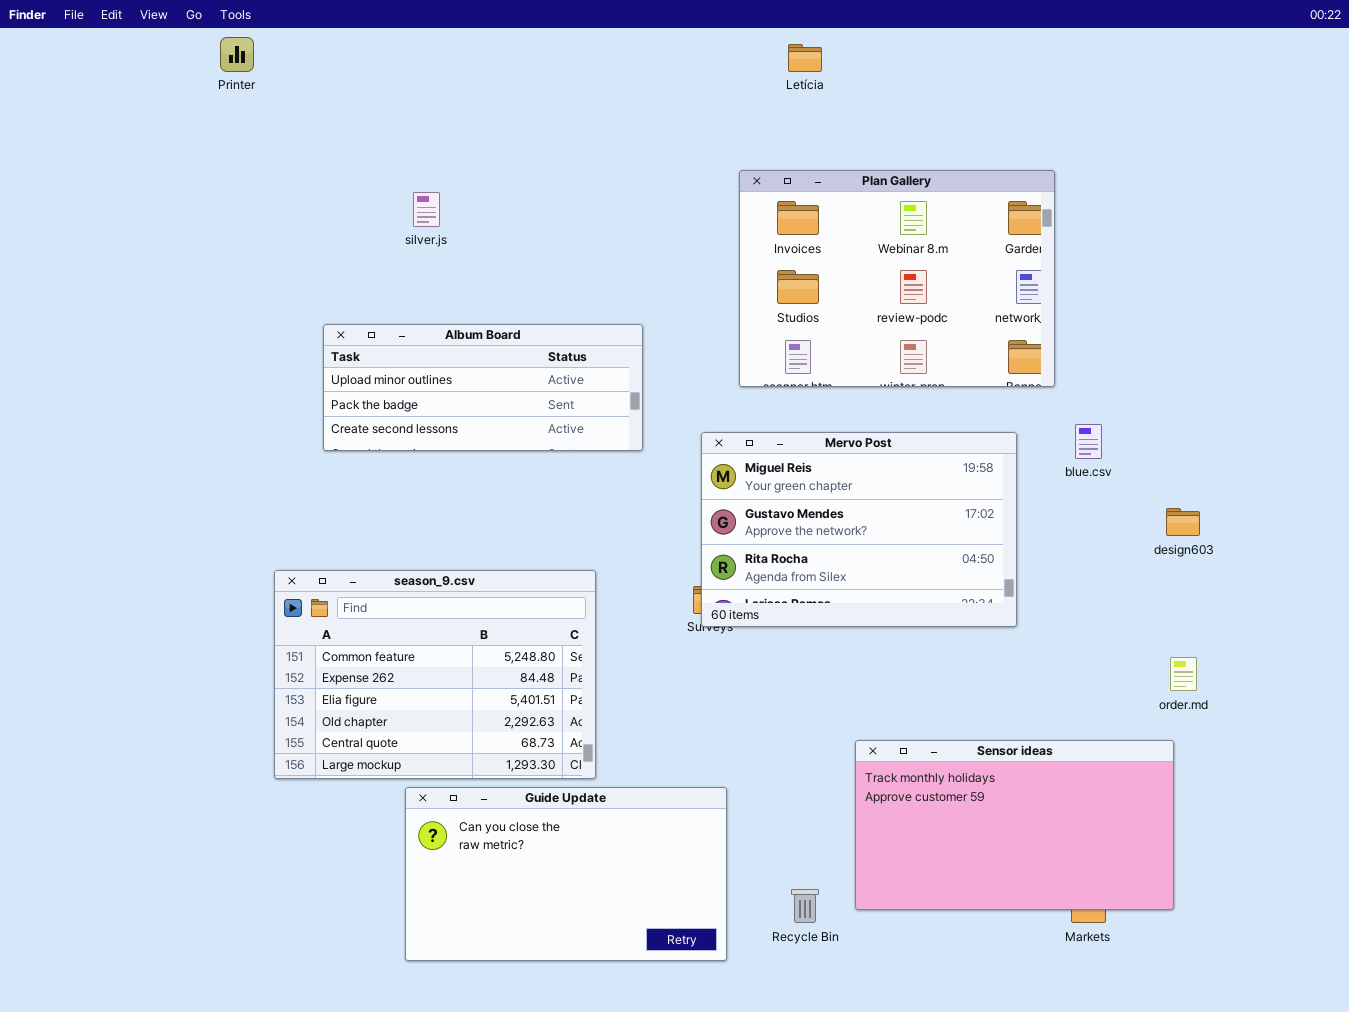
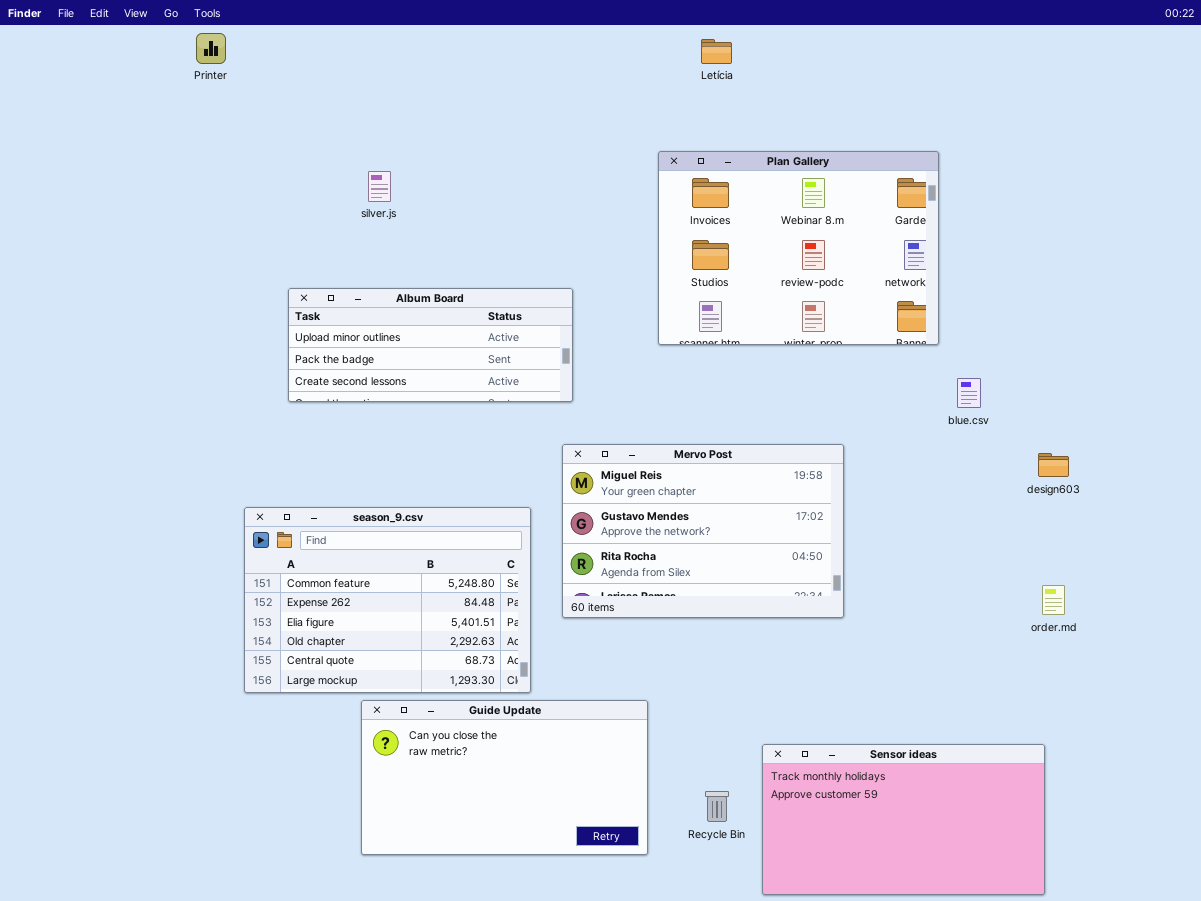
Mervo Post: [701,432,1017,627] -> [562,444,844,618], moved
Sensor ideas: [855,740,1174,910] -> [762,744,1045,895], moved

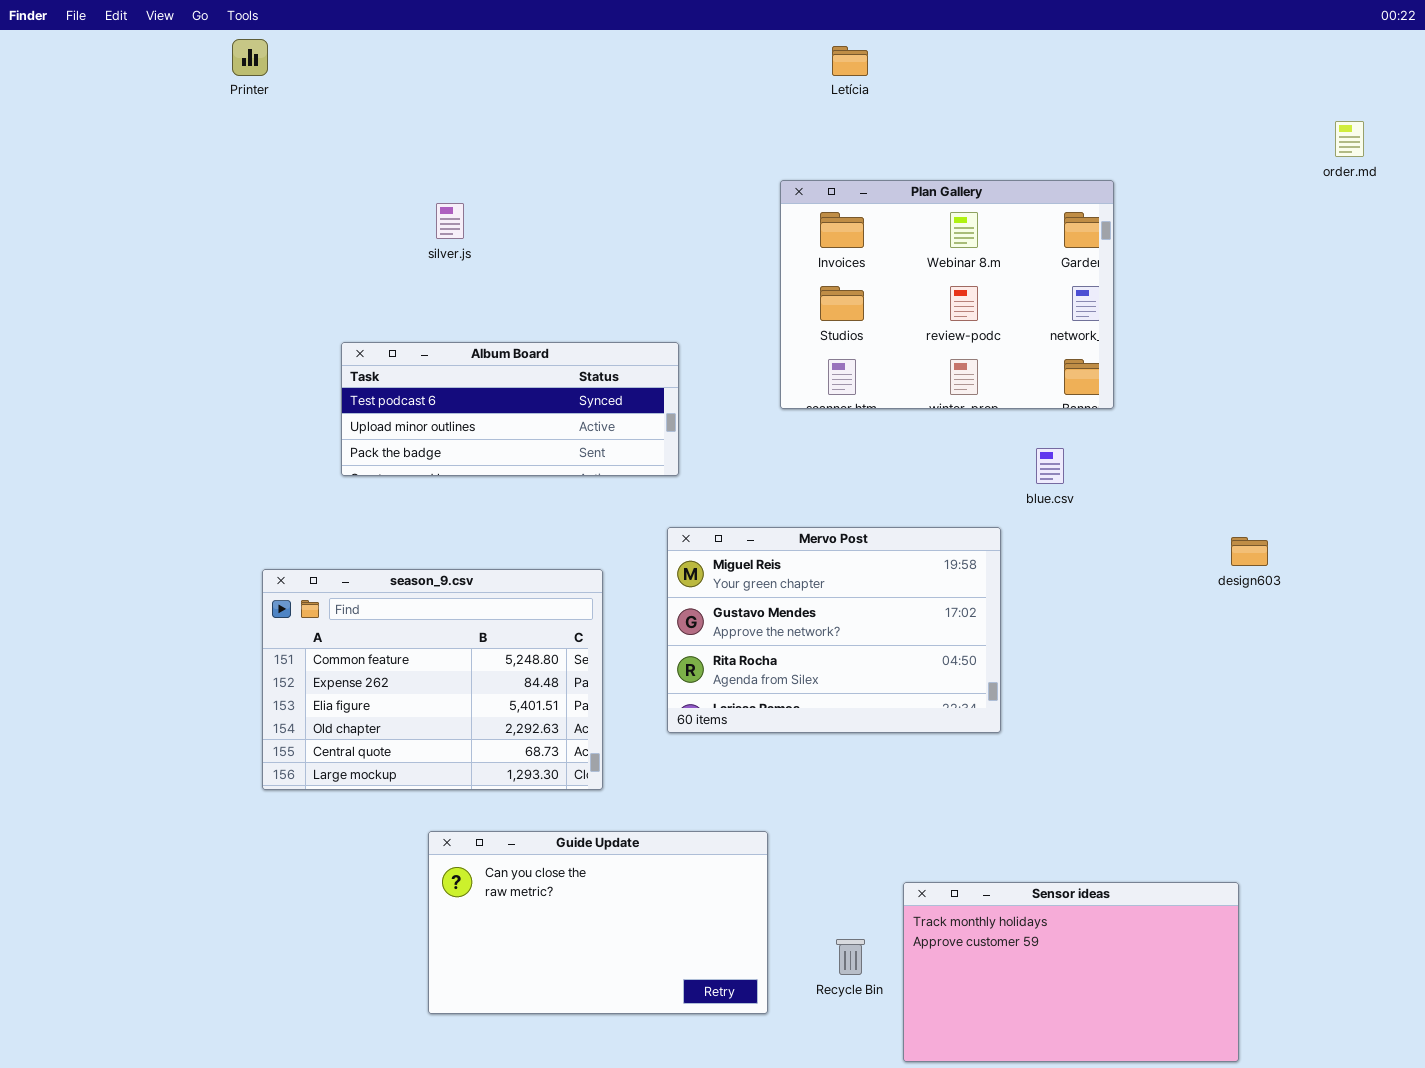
Album Board: [288,288,573,402] -> [341,342,679,476], scrolled up 1 row
blue.csv: [957,378,981,408] -> [1036,448,1064,484], moved
season_9.csv: [244,507,531,693] -> [262,569,603,790], moved
order.md: [1042,585,1065,615] -> [1335,121,1364,157], moved

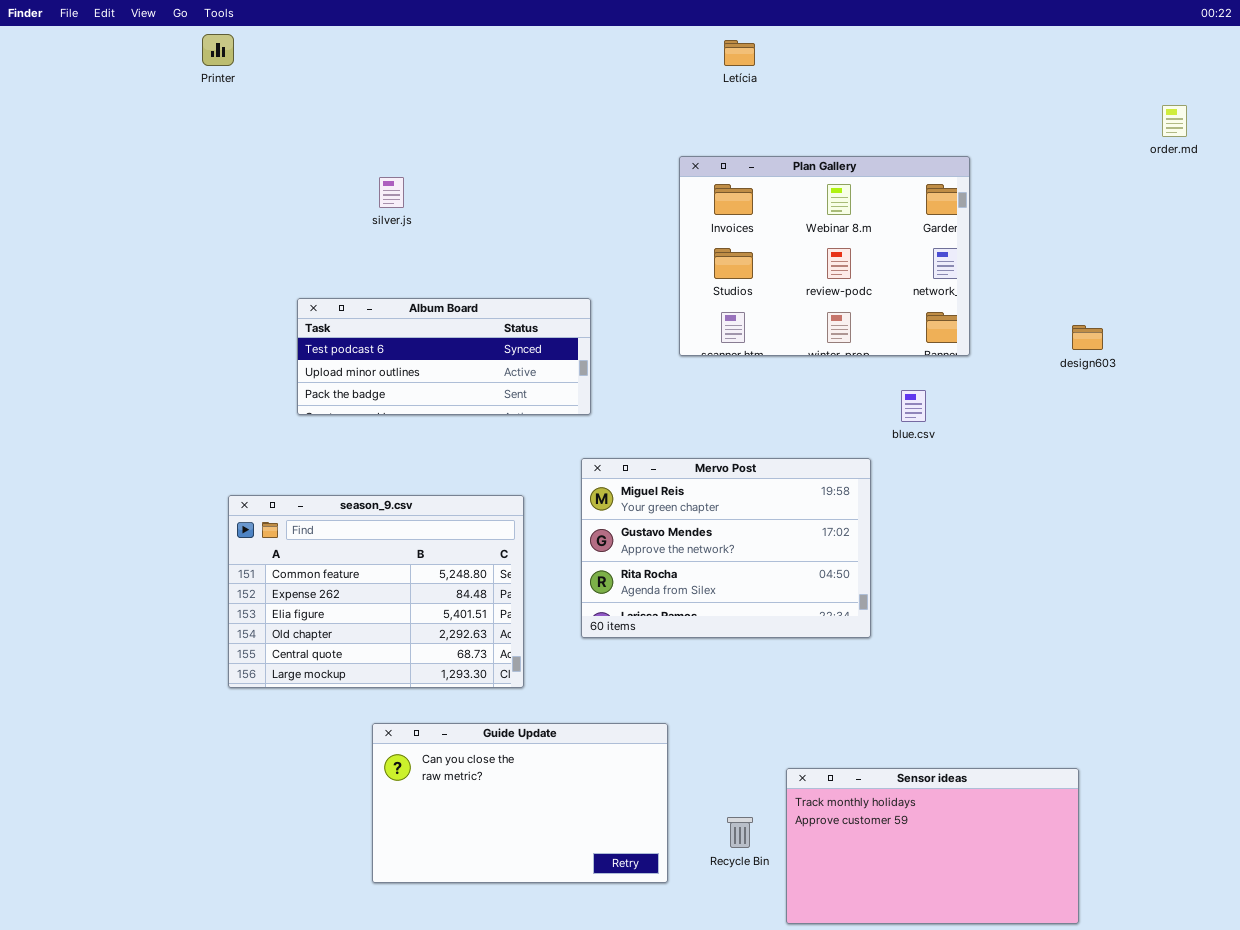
design603: [1231,537,1268,566] -> [1072,325,1103,350], moved

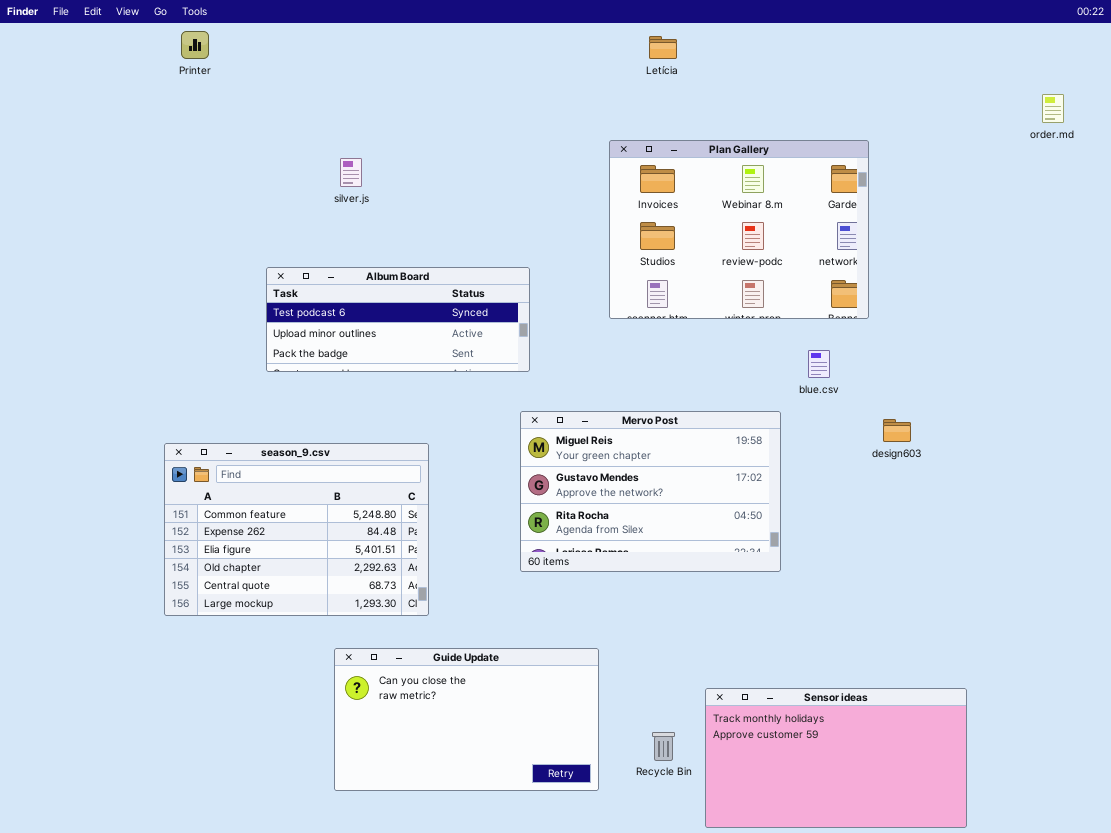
design603: [1072,325,1103,350] -> [883,419,911,442], moved
season_9.csv: [228,495,524,688] -> [164,443,429,616], moved

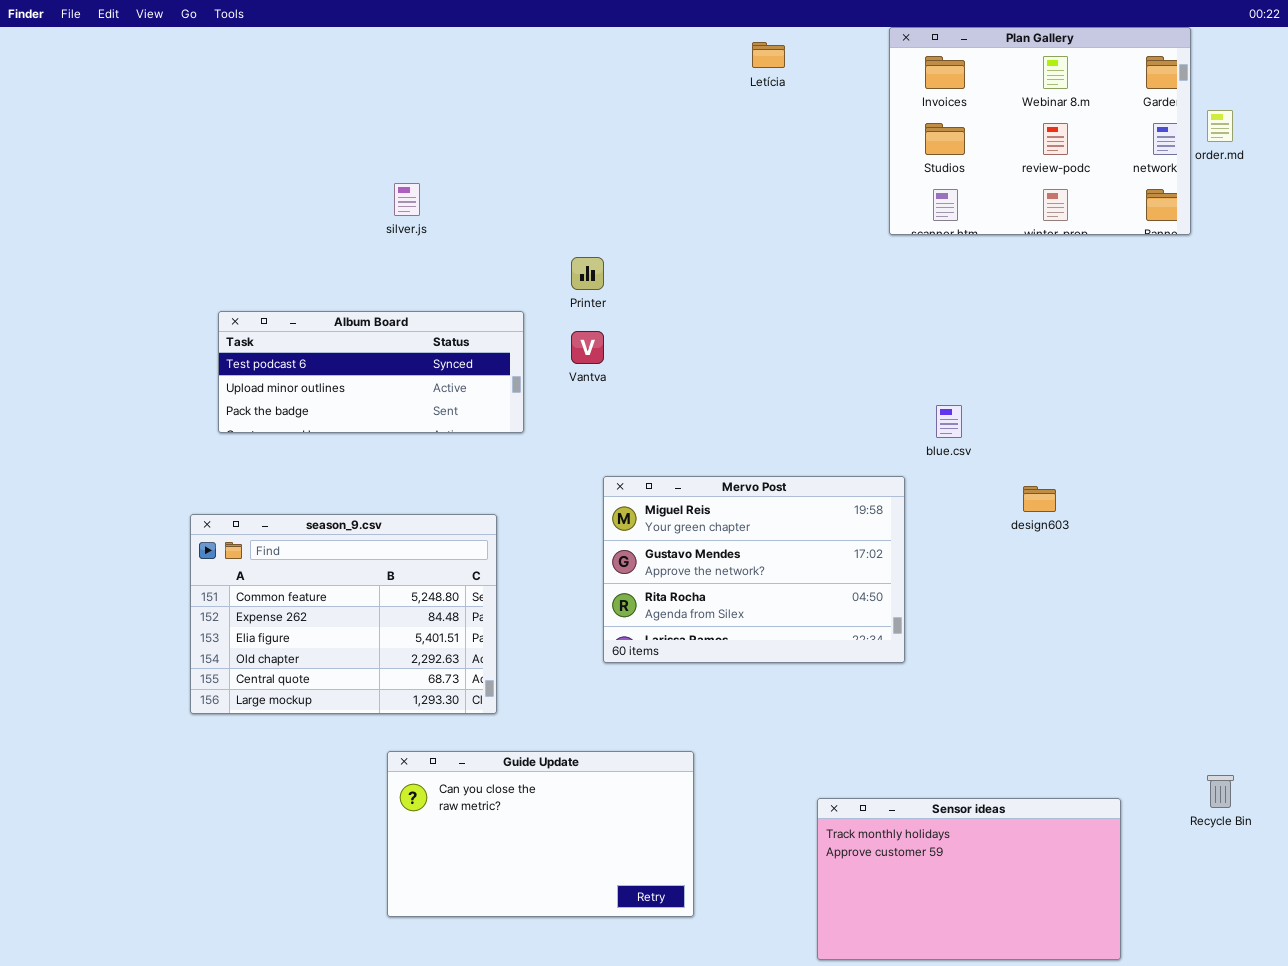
Printer: [181,31,209,59] -> [571,257,604,290], moved
Plan Gallery: [609,140,869,319] -> [889,27,1191,235], moved
Album Board: [266,267,530,372] -> [218,311,524,433], moved
Recycle Bin: [652,732,675,761] -> [1207,775,1234,808], moved

